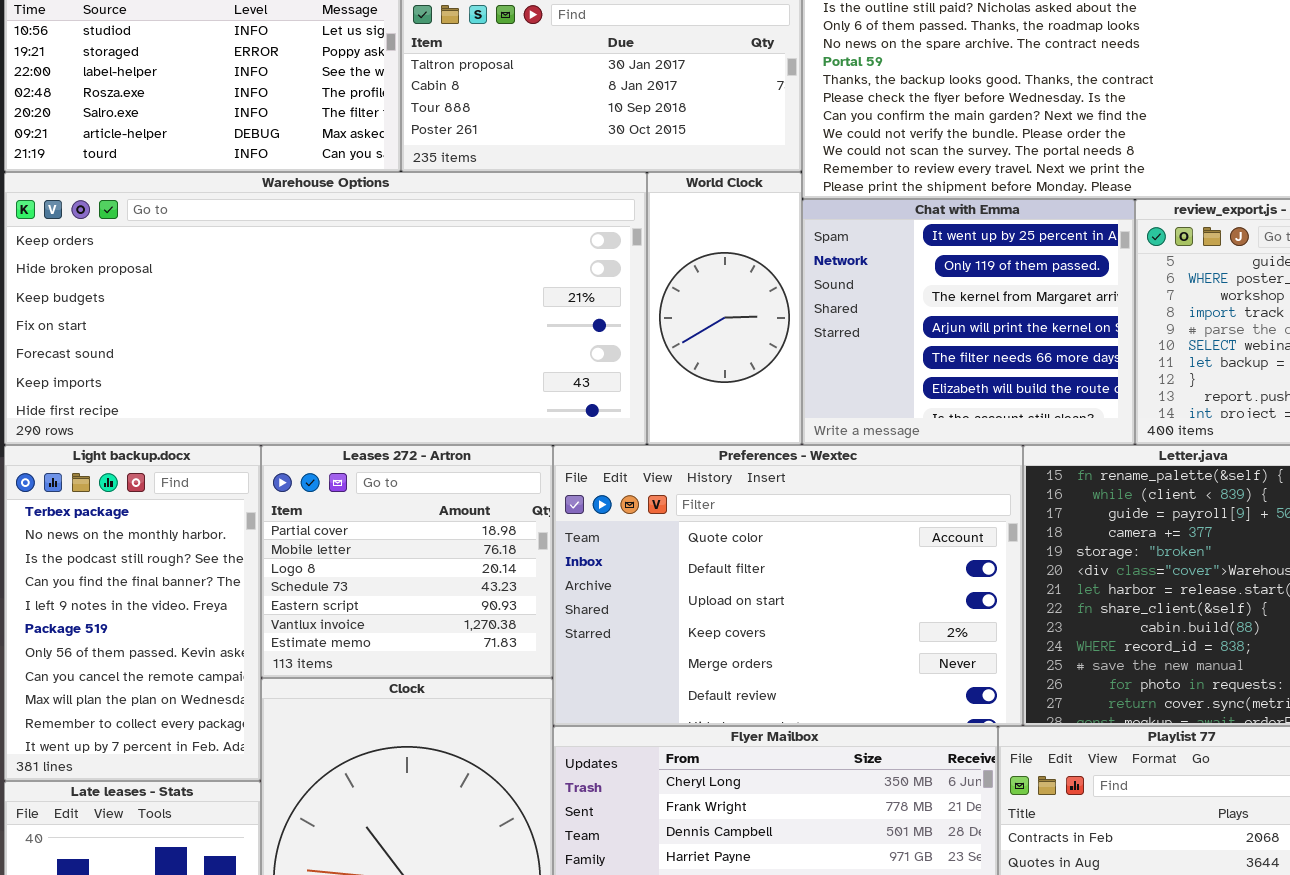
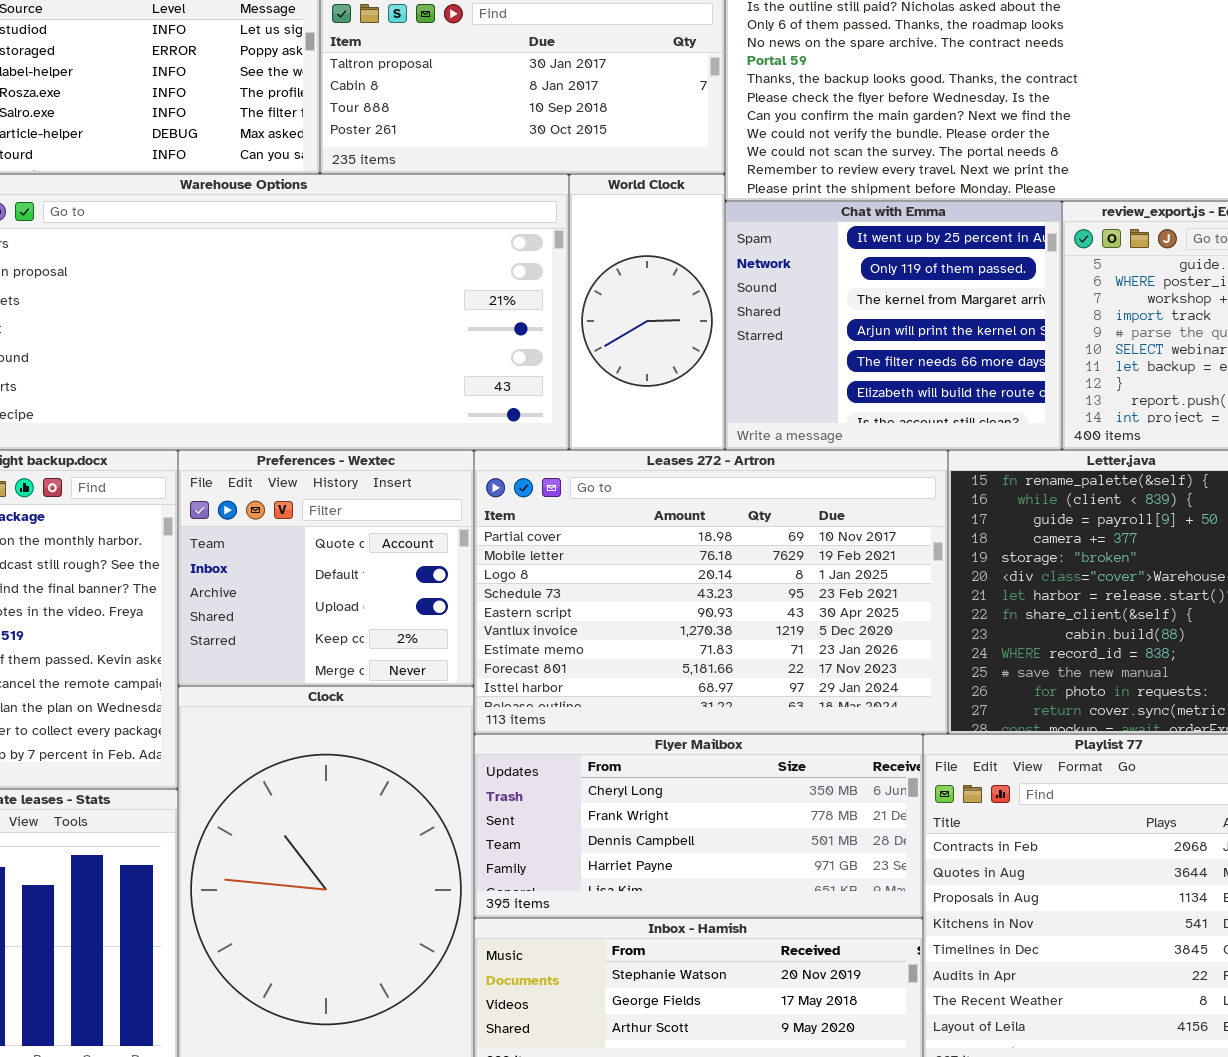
Leases 272 - Artron: [261,445,553,678] -> [474,450,948,734], moved, resized
Preferences - Wextec: [553,445,1023,726] -> [178,450,474,686], moved, resized

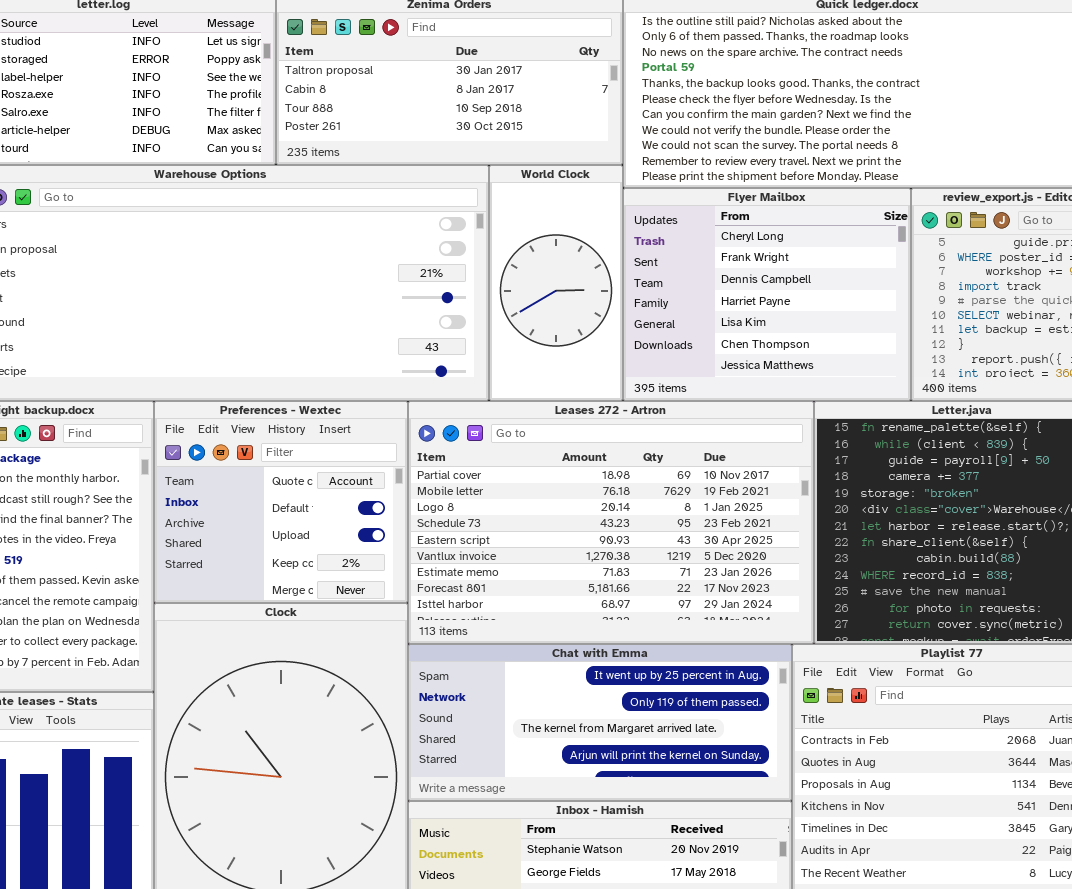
Chat with Emma: [725,201,1062,450] -> [408,644,792,801], moved, resized
Flyer Mailbox: [474,734,923,918] -> [623,188,911,401], moved, resized

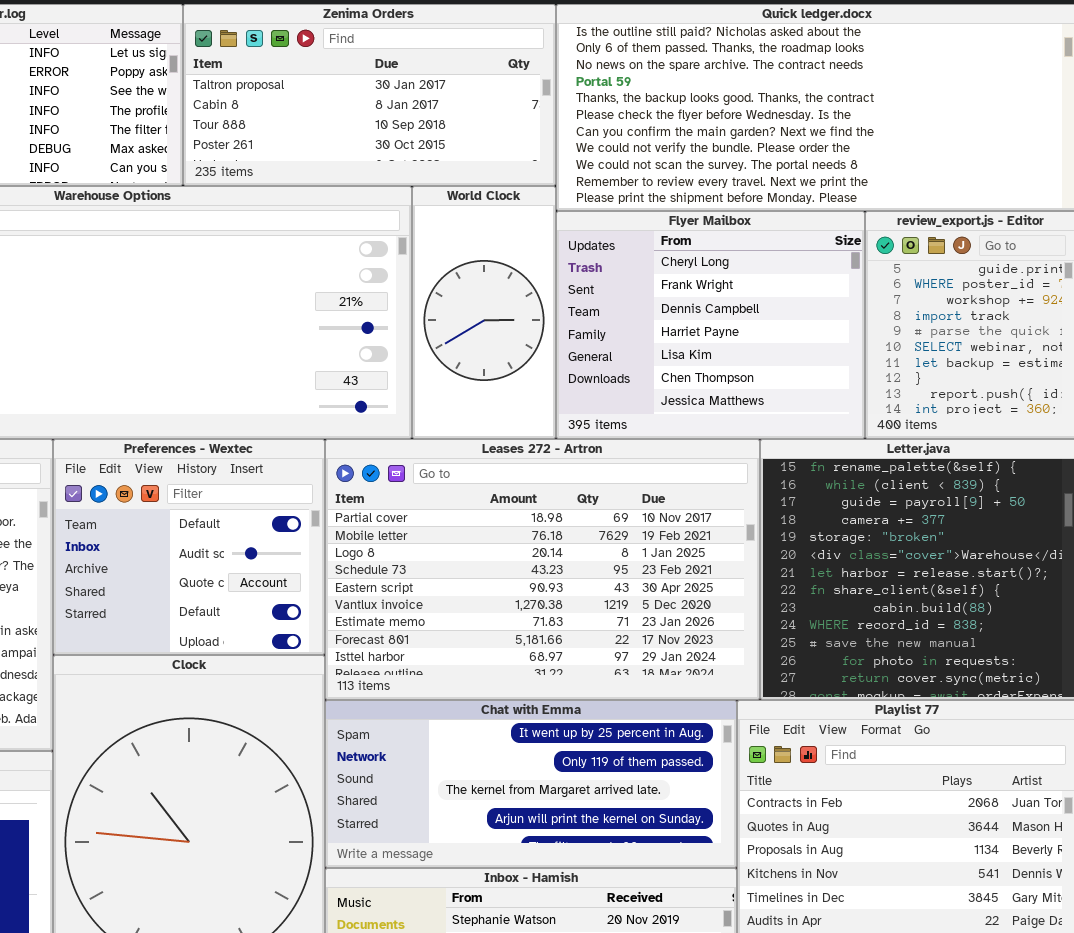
Preferences - Wextec: [154,401,408,603] -> [53,439,325,655], scrolled up 2 rows

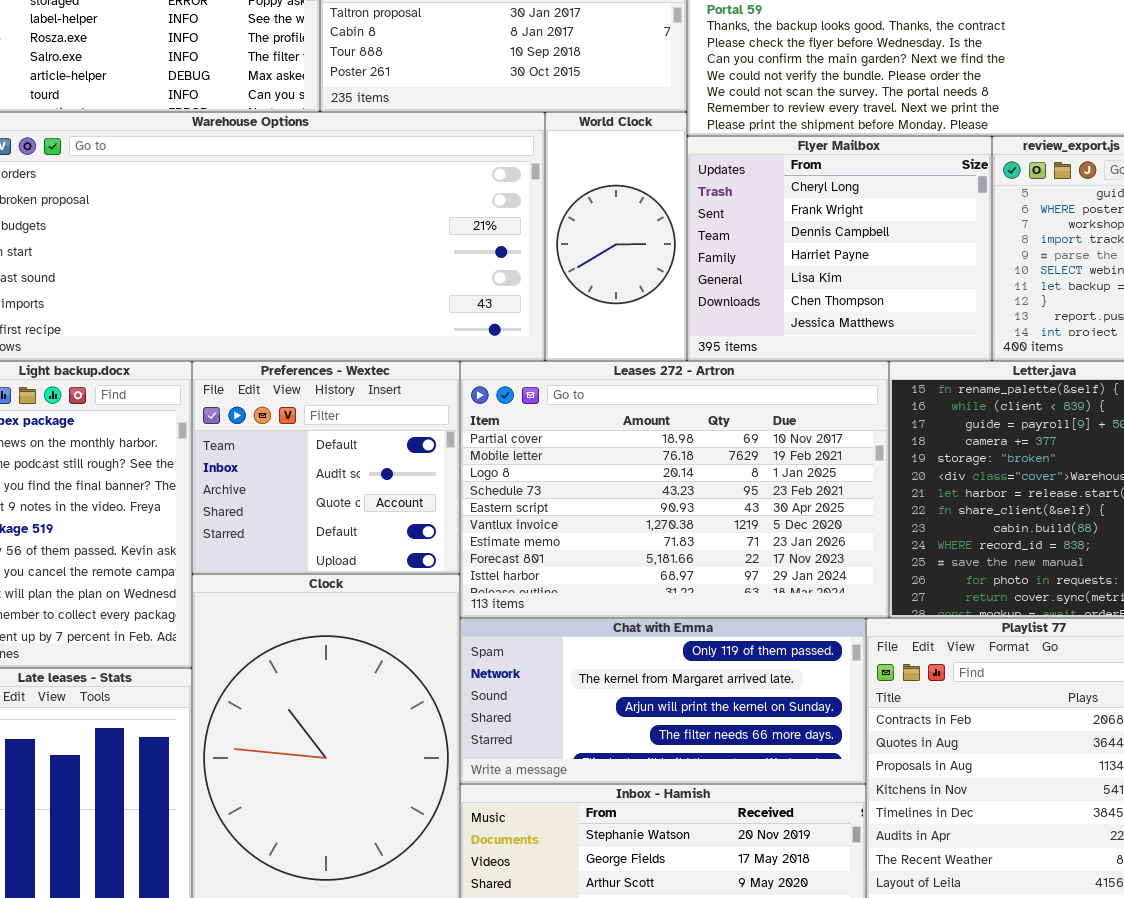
Chat with Emma: [325,700,737,868] -> [460,618,866,784], scrolled down 1 row

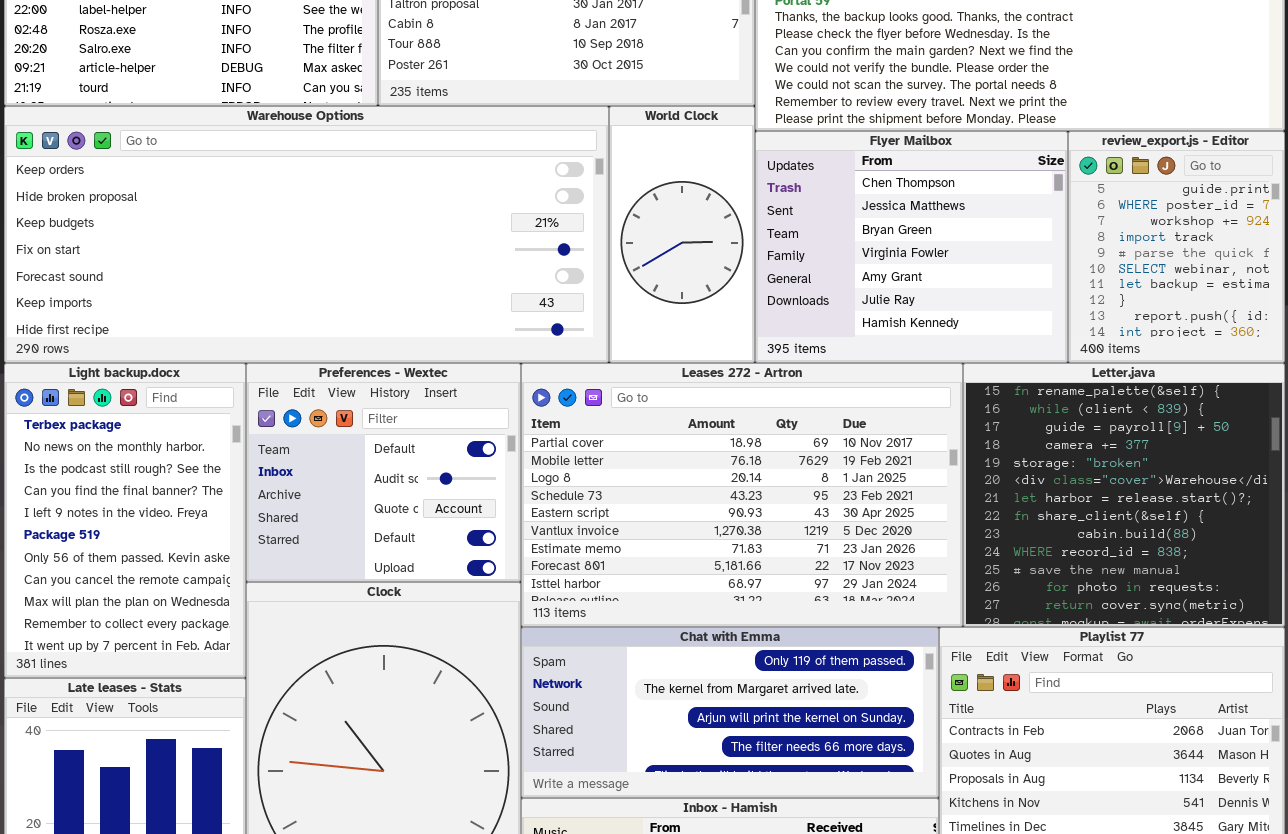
Flyer Mailbox: [687,136,992,361] -> [755,131,1068,363], scrolled down 5 rows

